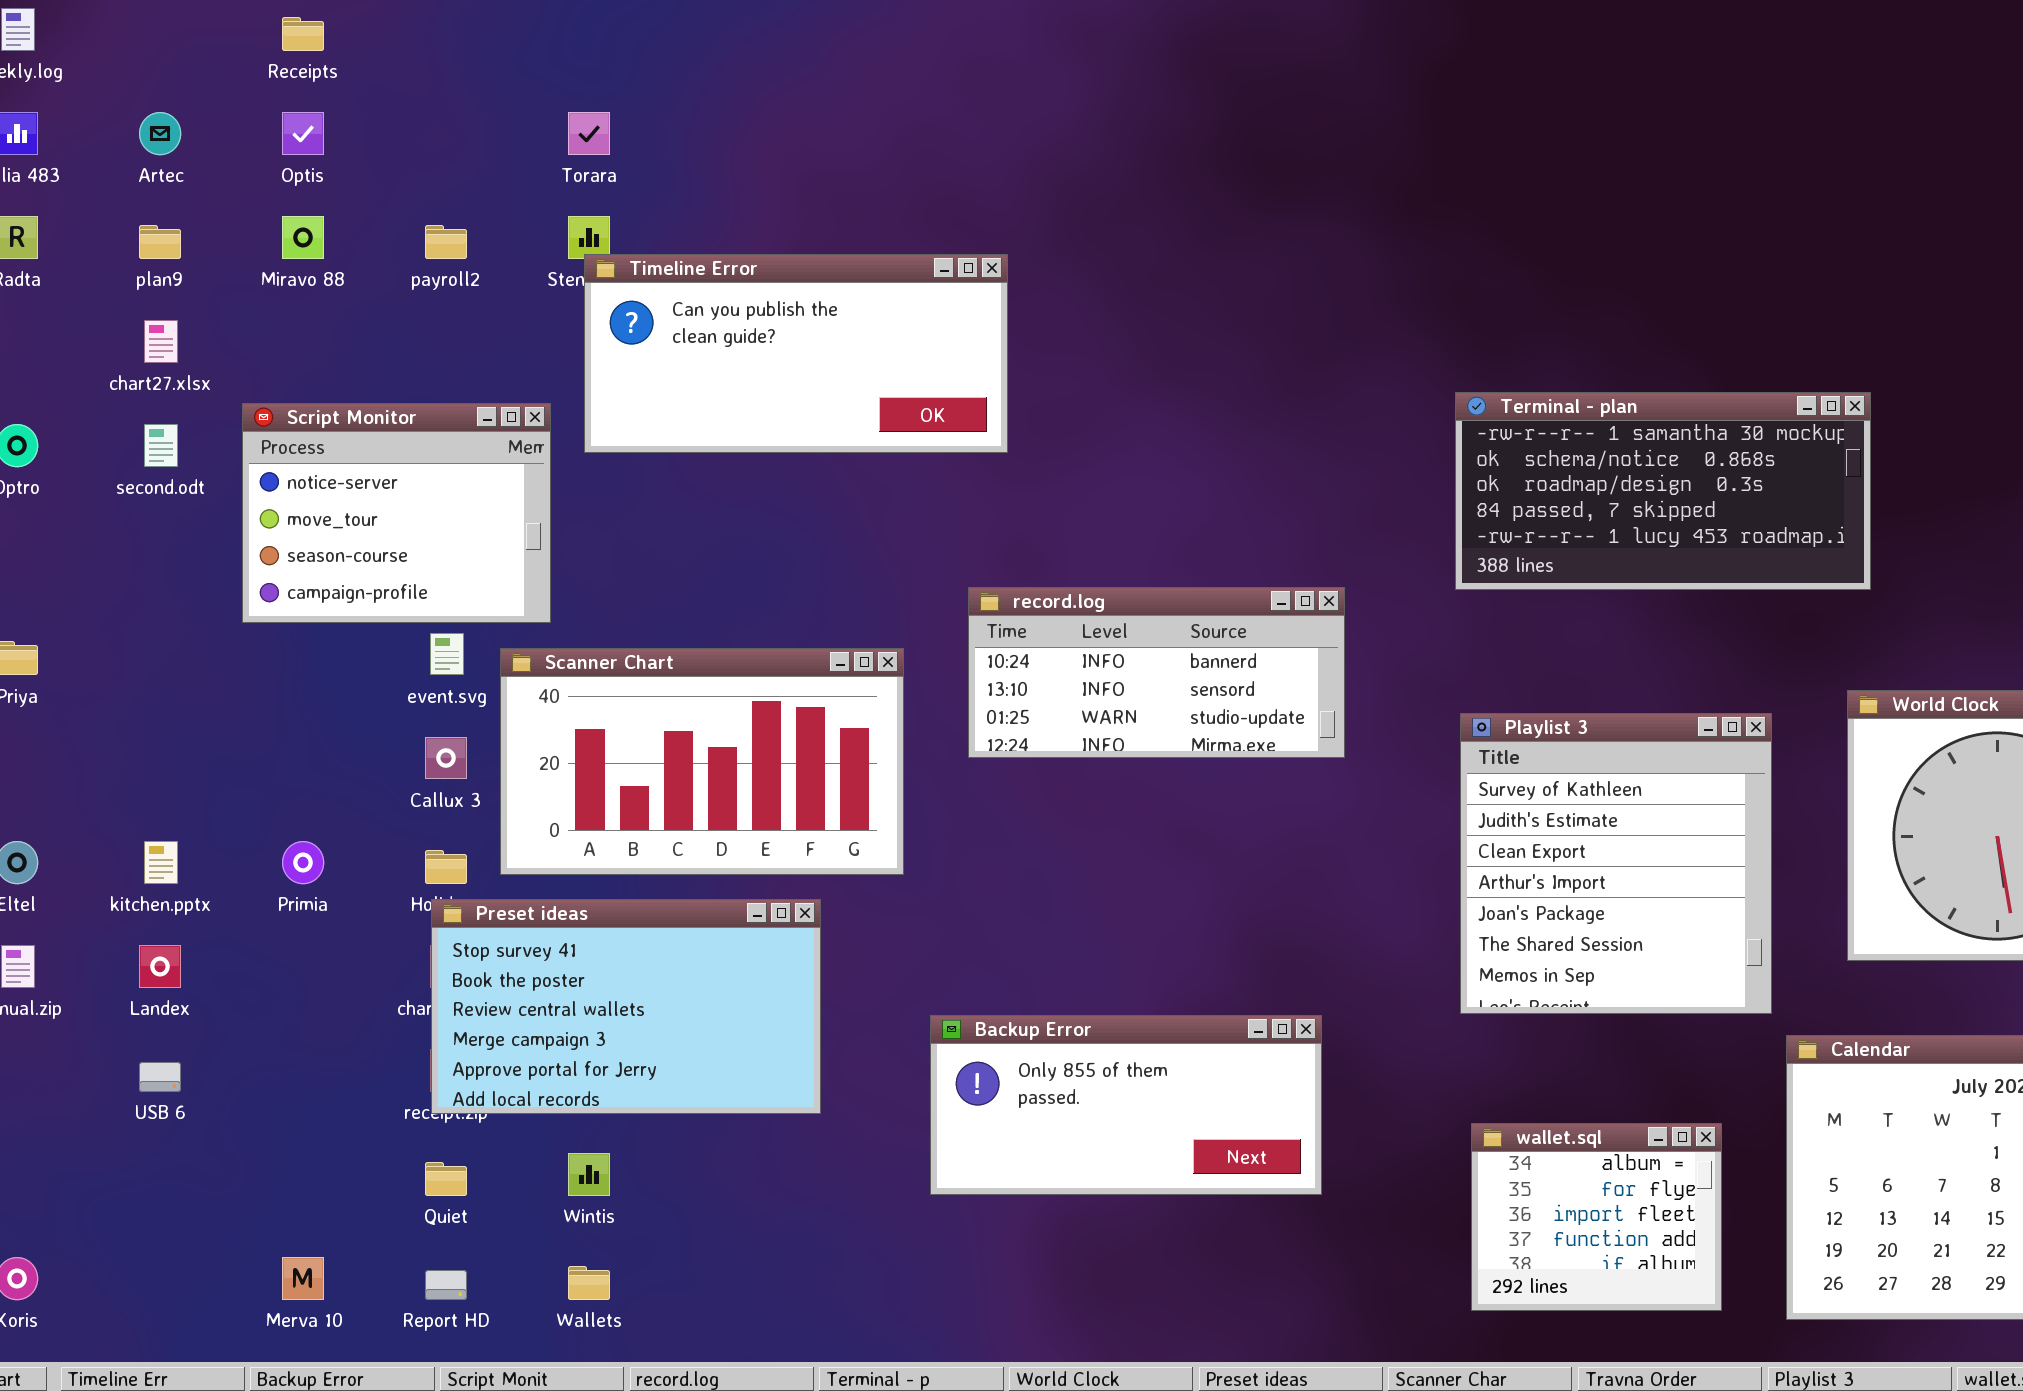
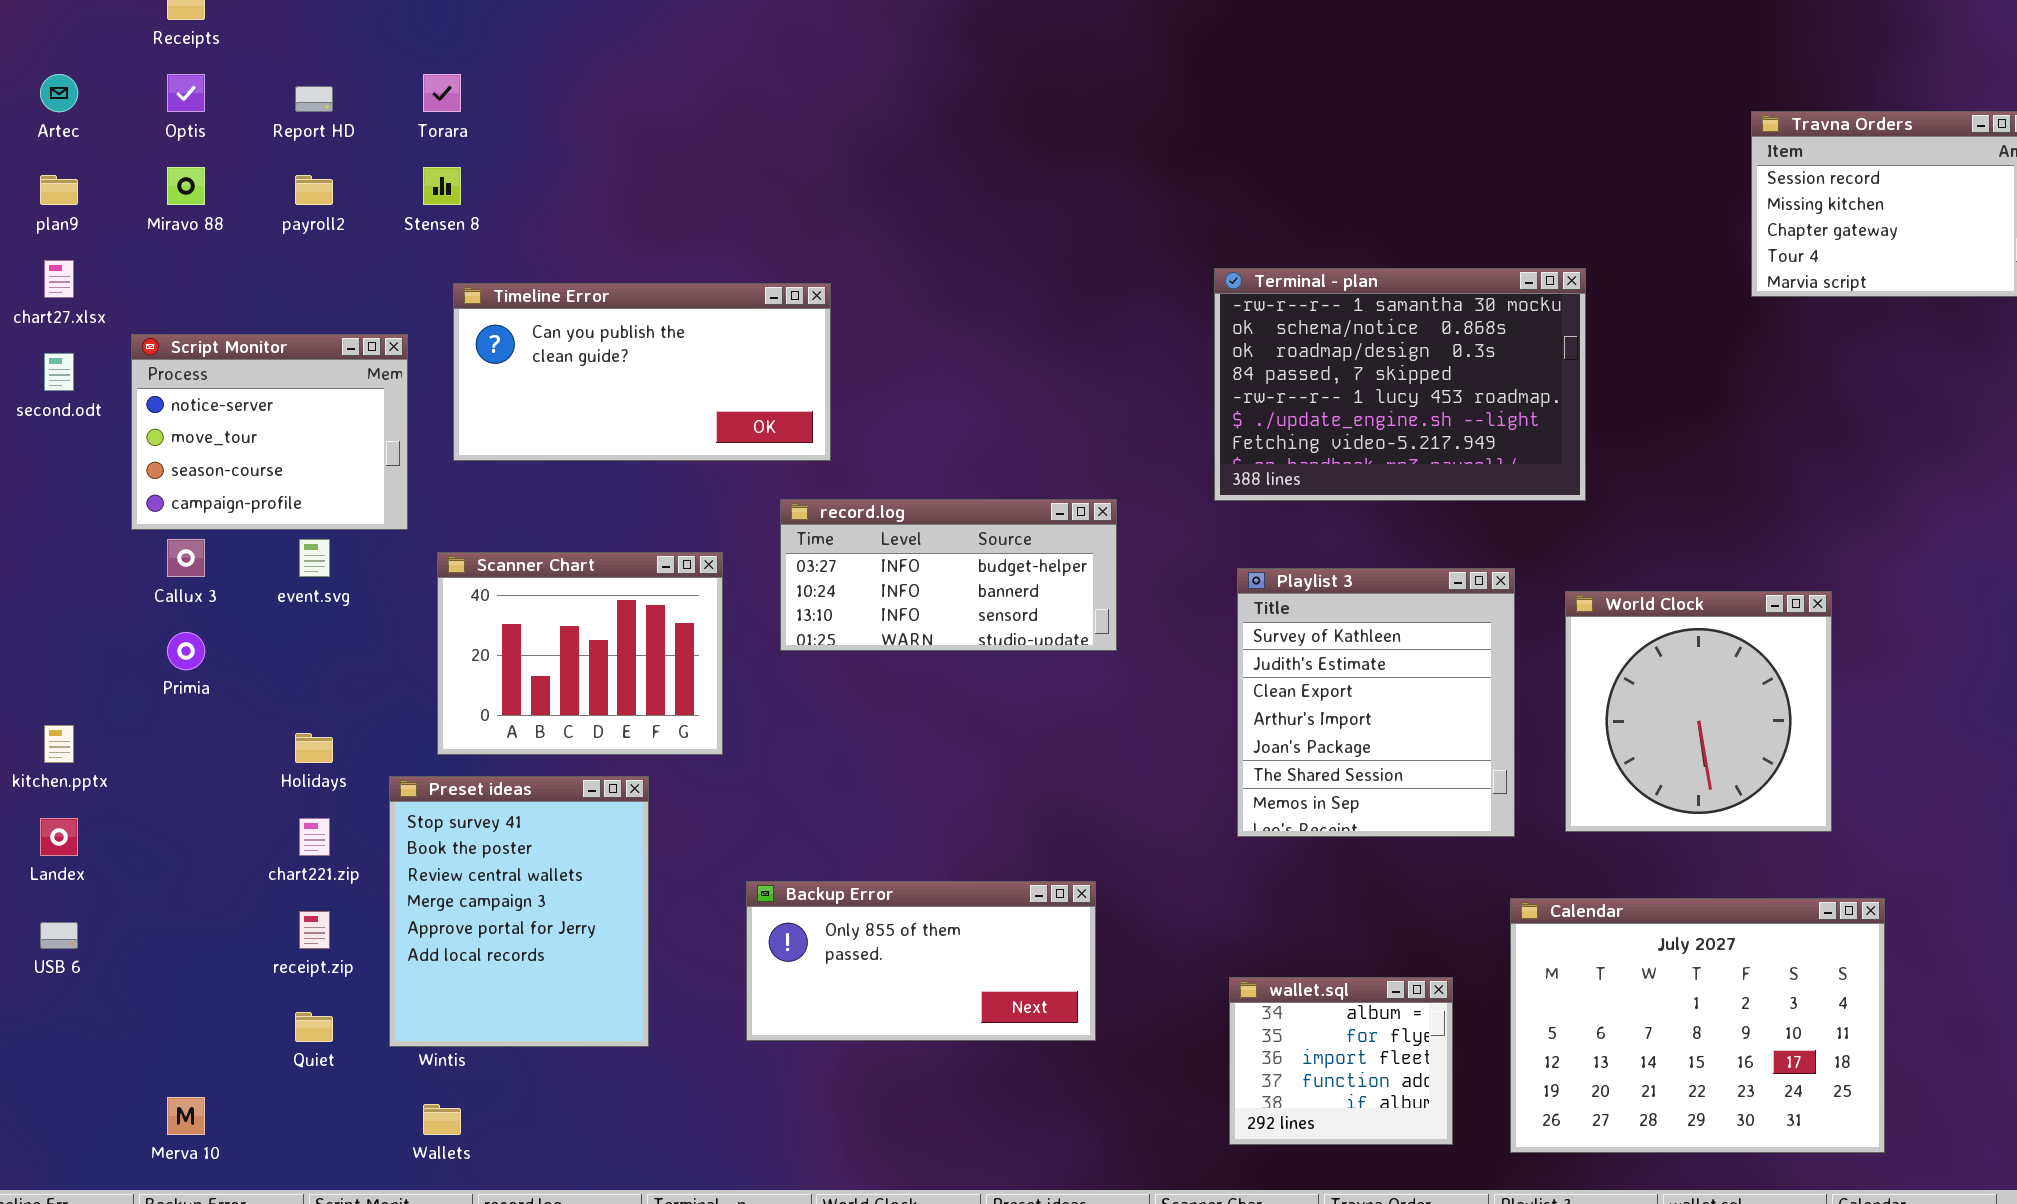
Timeline Error: [584,254,1008,453] -> [453,283,831,461], moved
Terminal - plan: [1455,392,1871,590] -> [1214,268,1586,501], resized
record.log: [968,587,1345,758] -> [780,499,1117,651], scrolled up 1 row
Scanner Chart: [500,648,904,875] -> [437,552,723,755], resized
Playlist 3: [1460,713,1772,1014] -> [1237,568,1515,837], moved
Callux 3: [425,737,467,779] -> [167,539,205,577], moved
Primia: [282,841,324,884] -> [167,632,205,670], moved
Preset ideas: [431,899,821,1114] -> [389,776,649,1047], resized
Report HD: [425,1270,467,1300] -> [295,86,333,112], moved

